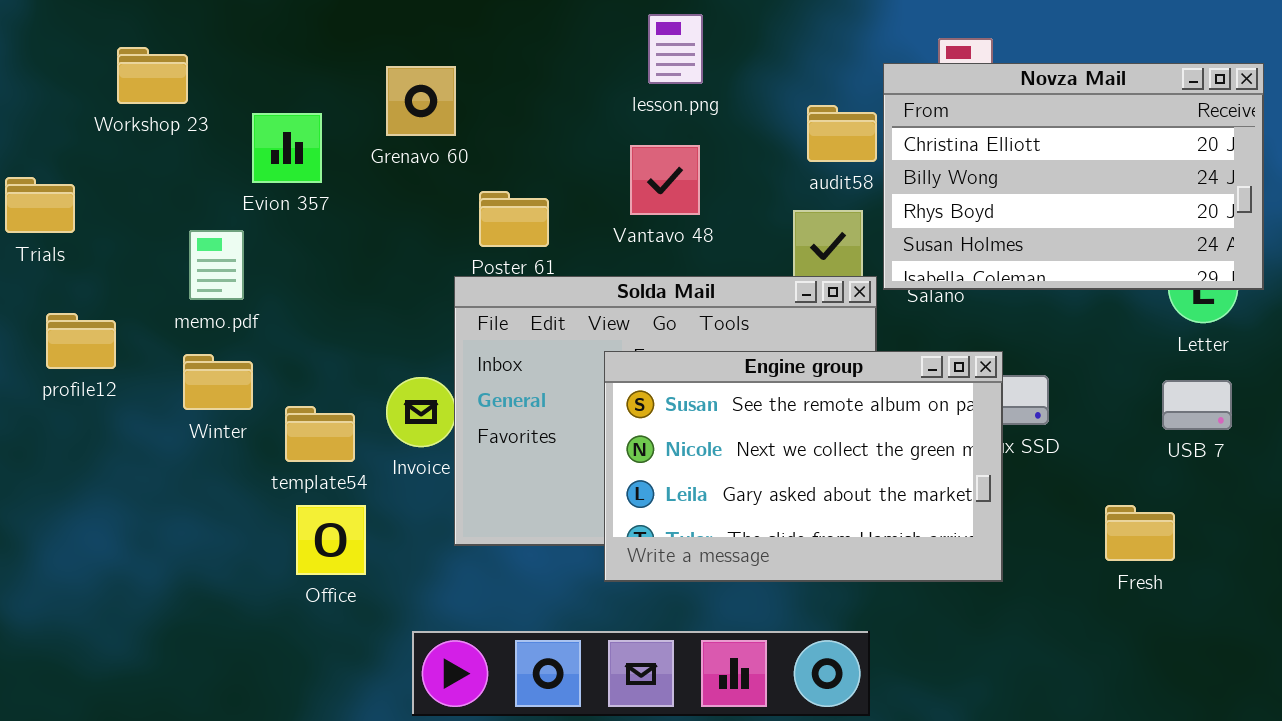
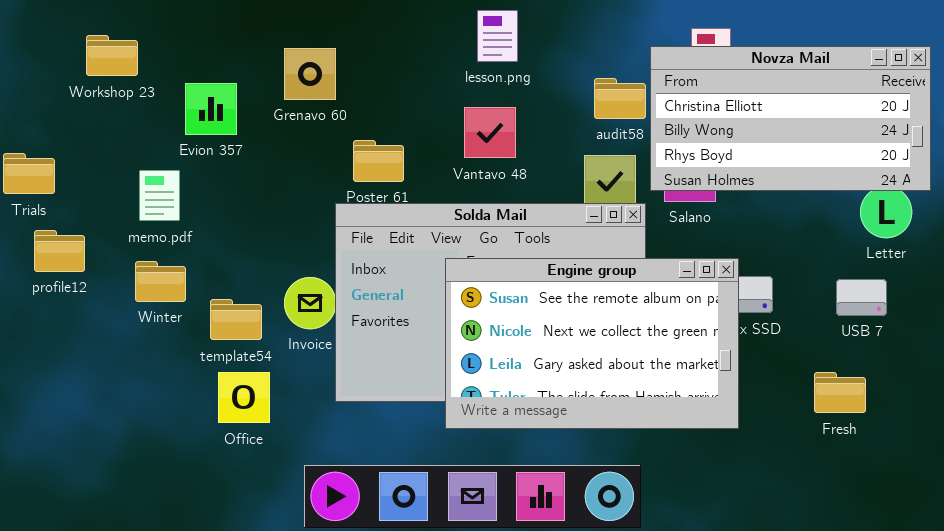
Novza Mail: [883,63,1264,290] -> [650,46,931,191], resized
Trials: [5,177,75,233] -> [3,153,55,194], moved
USB 7: [1162,380,1232,430] -> [836,279,887,316], moved

